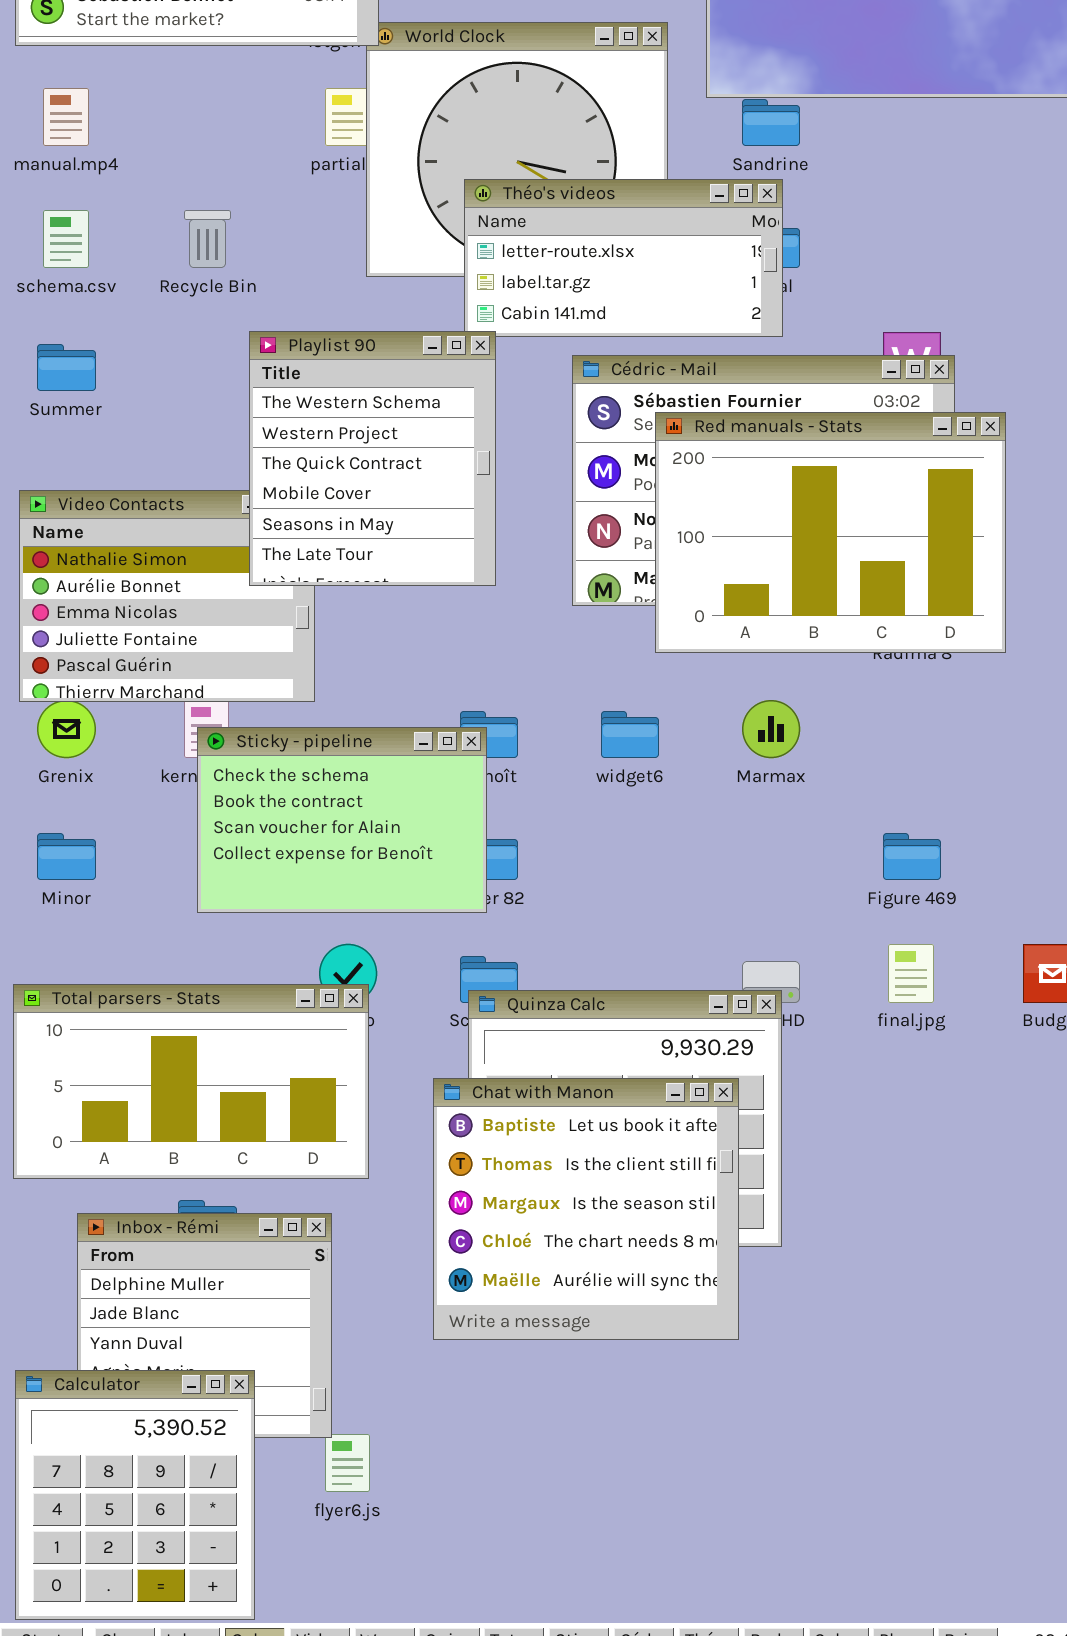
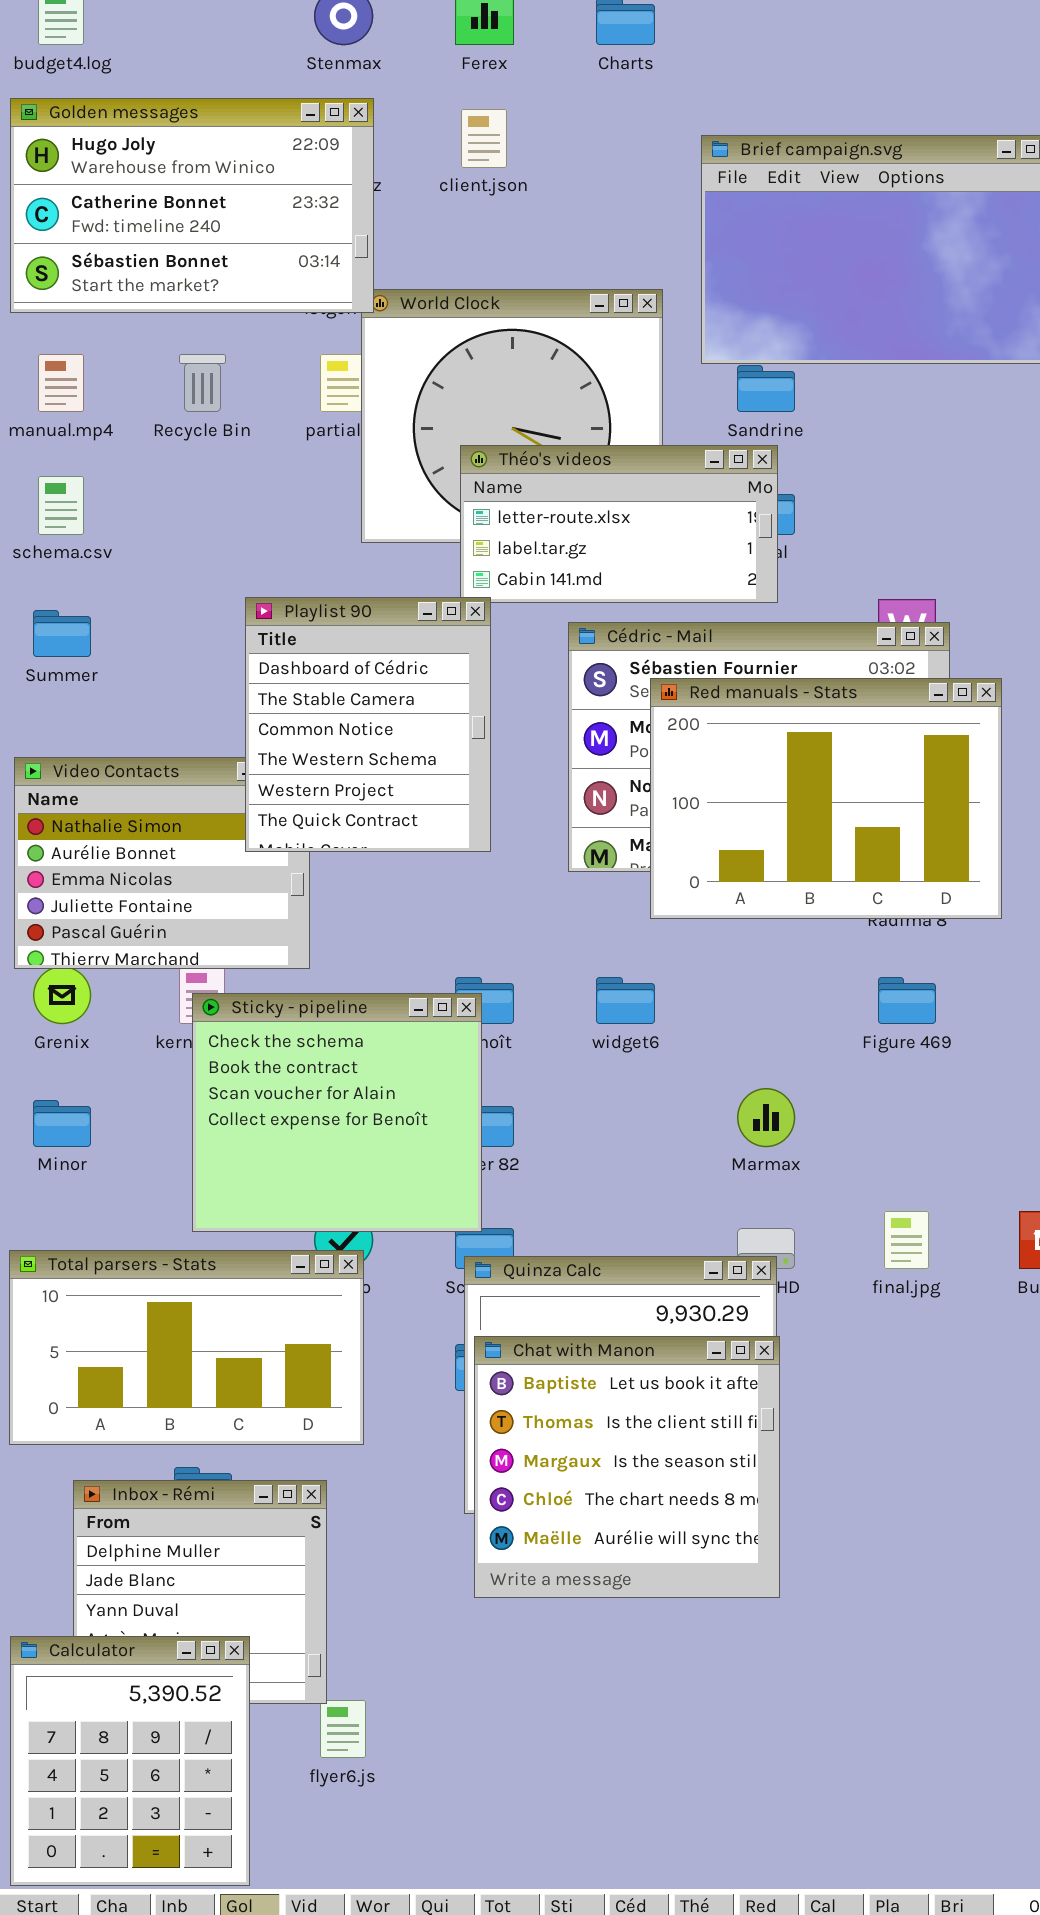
Recycle Bin: [184,210,231,268] -> [179,354,226,412], moved
Playlist 90: [249,331,496,586] -> [245,597,491,852], scrolled up 3 rows
Marmax: [742,700,800,758] -> [737,1088,795,1147], moved
Sticky - pipeline: [197,727,487,913] -> [192,993,482,1232], resized
Figure 469: [883,833,941,880] -> [878,977,936,1024], moved
Chat with Manon: [433,1078,739,1340] -> [474,1336,780,1598], moved

